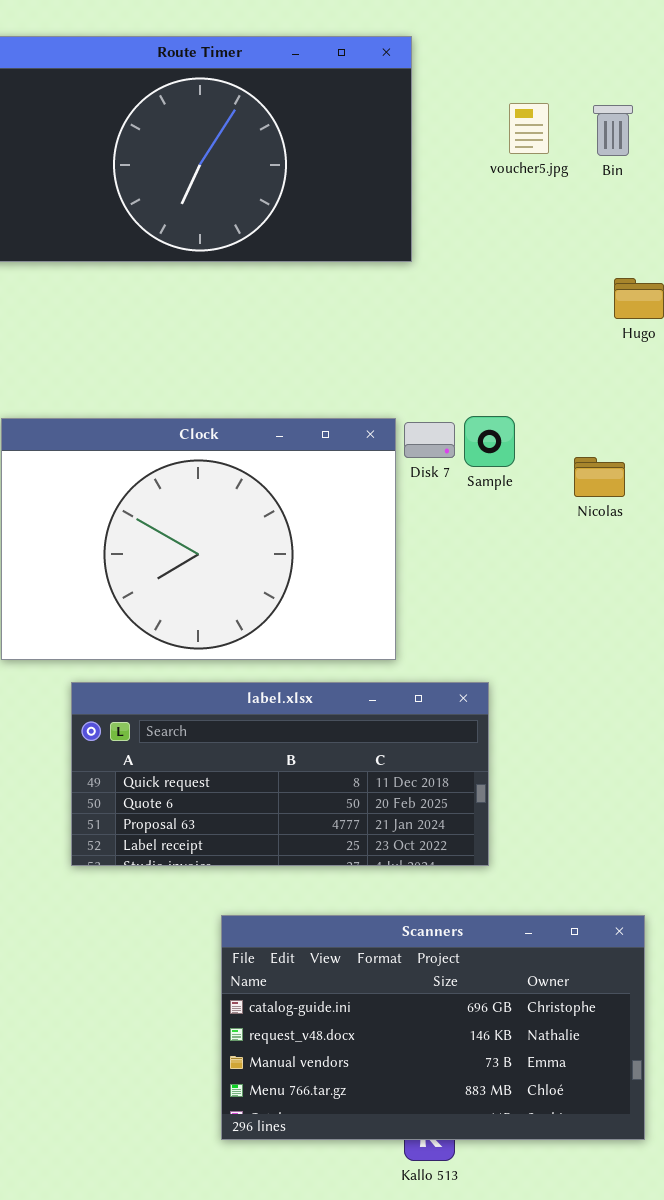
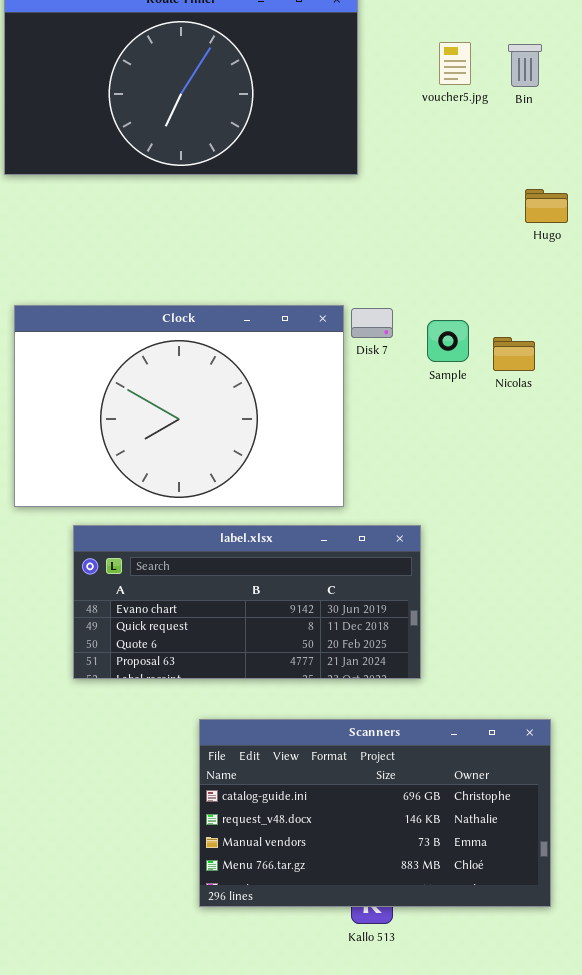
Sample: [464,416,515,467] -> [427,320,469,362], moved
label.xlsx: [71,682,489,866] -> [73,525,421,679], scrolled up 1 row

